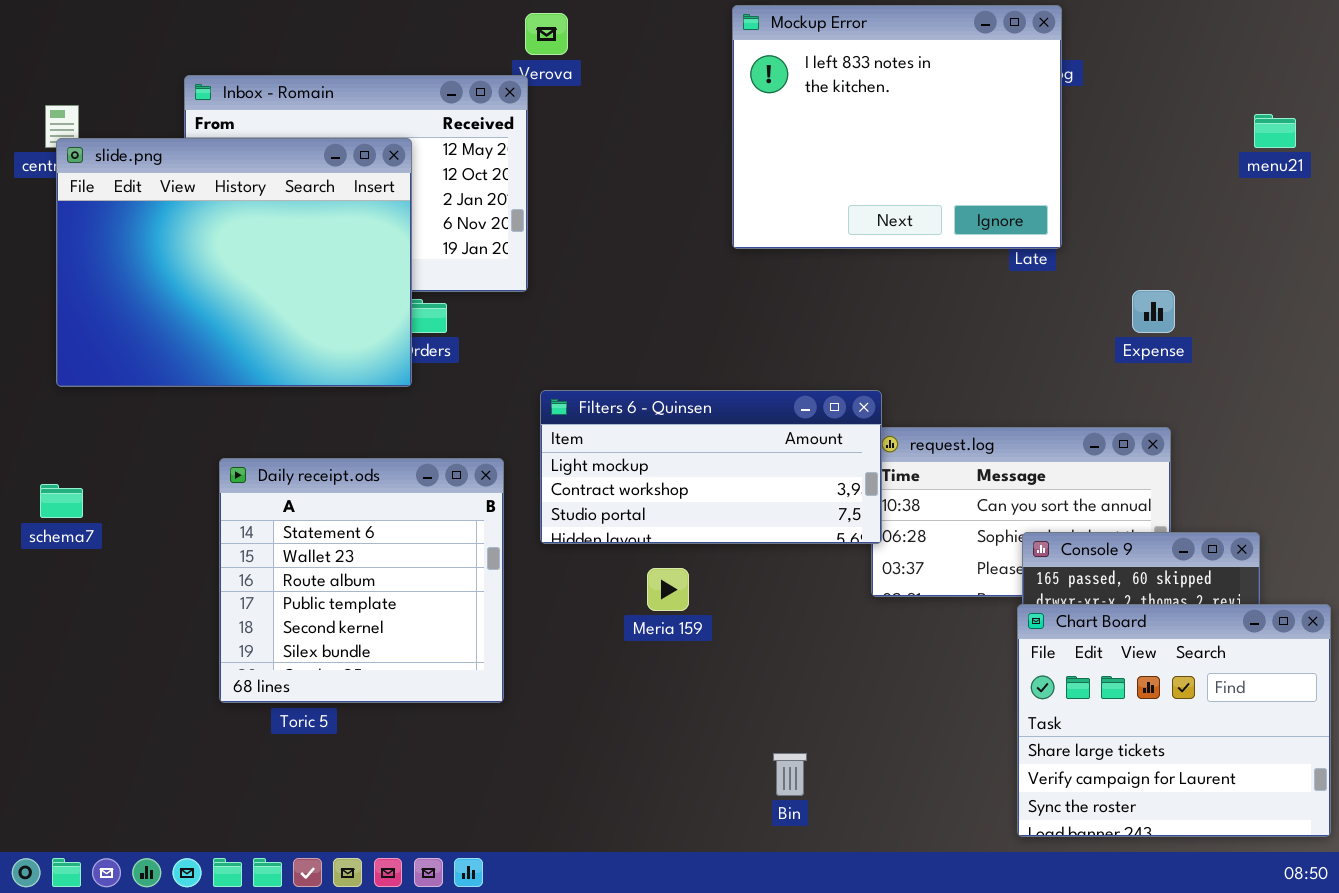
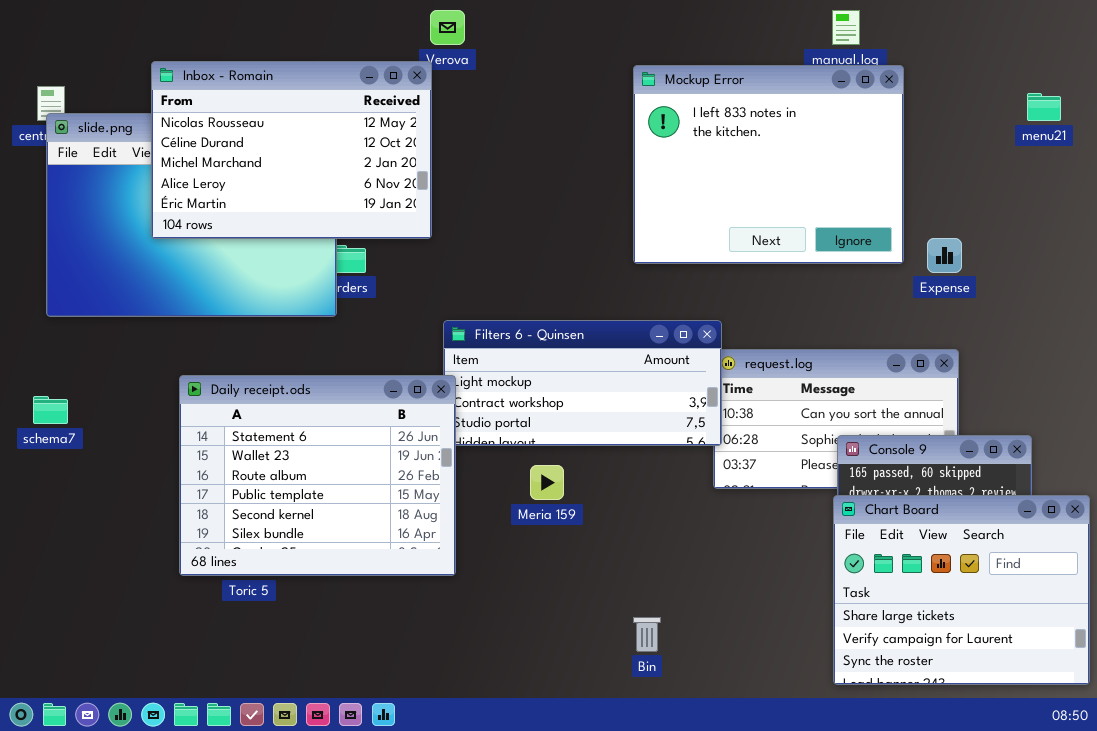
Mockup Error: [732,5,1062,249] -> [633,65,904,264], moved
Inbox - Romain: [184,75,528,292] -> [151,61,432,239], raised
Daily receipt.ods: [219,458,504,703] -> [179,375,456,576], resized

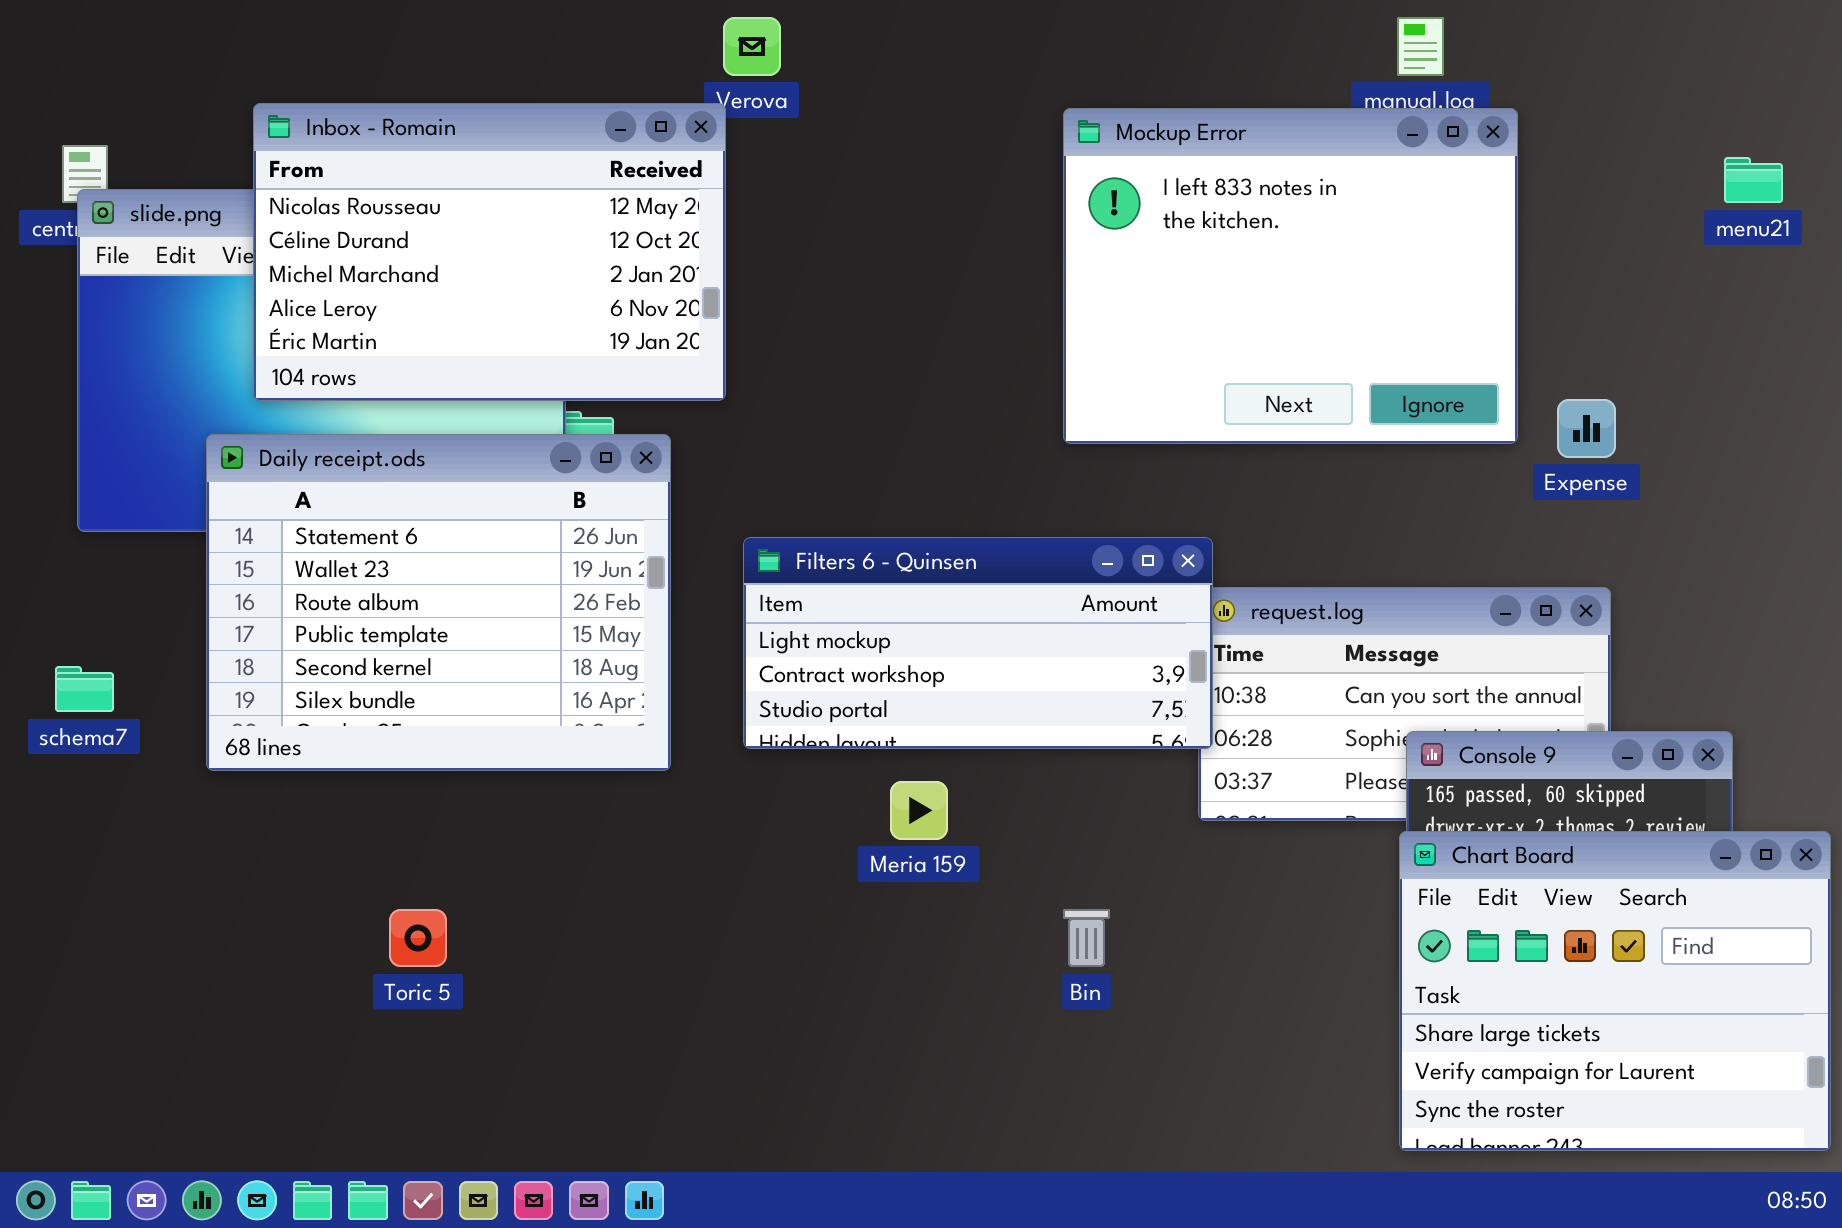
Daily receipt.ods: [179,375,456,576] -> [206,434,671,771], moved
Bin: [633,617,661,652] -> [1063,909,1110,967], moved

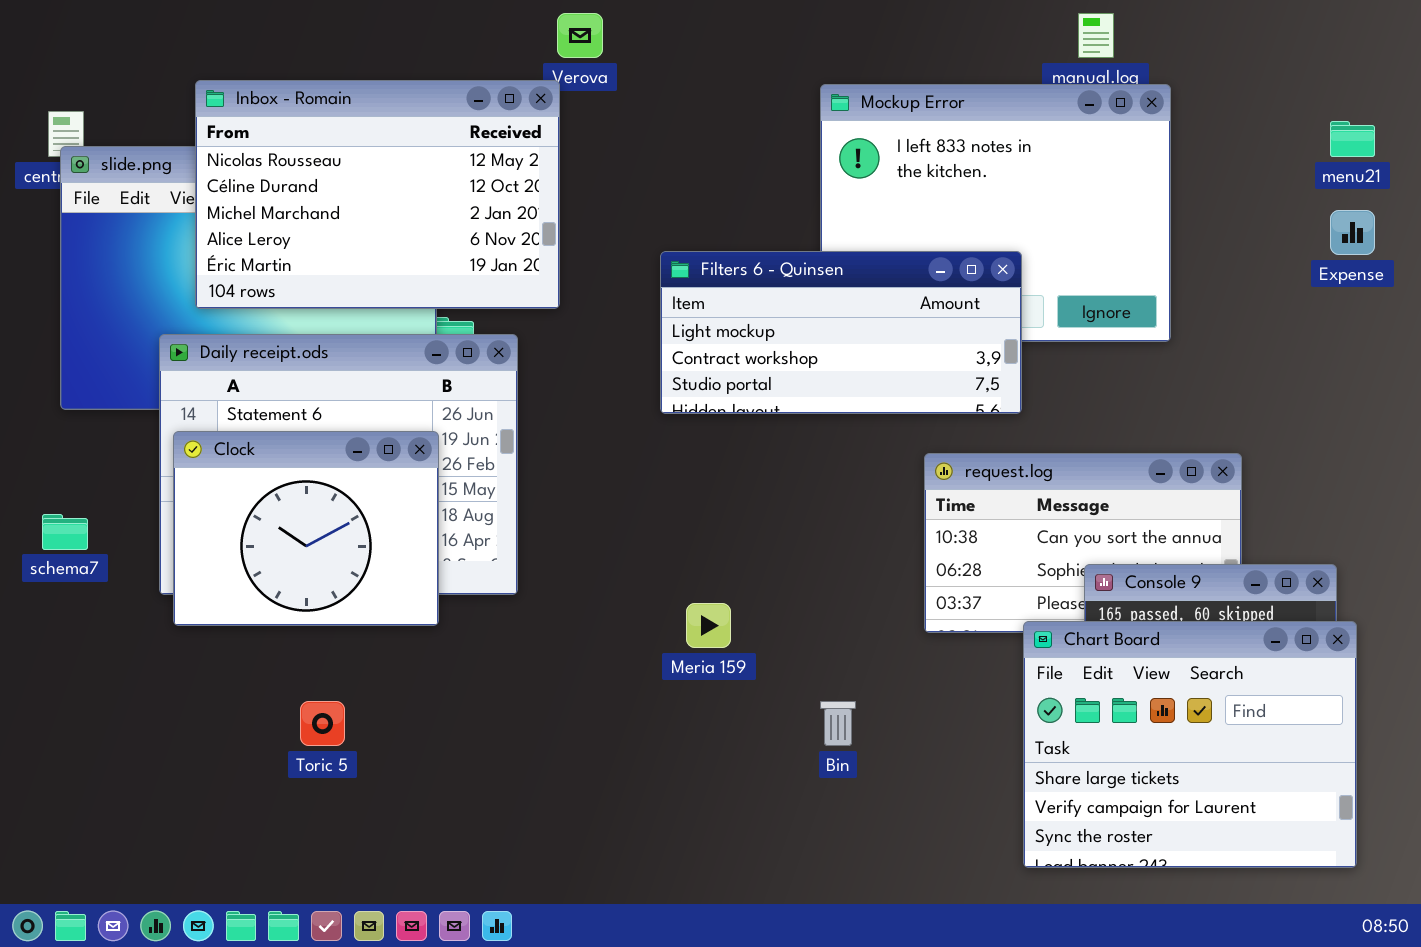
Expense: [1557,399,1616,458] -> [1330,210,1375,255], moved
Filters 6 - Quinsen: [743,537,1213,749] -> [660,251,1022,414], moved
Clock: none -> [173,431,439,626], opened
Chart Board: [1399,831,1831,1151] -> [1023,621,1357,868], moved

